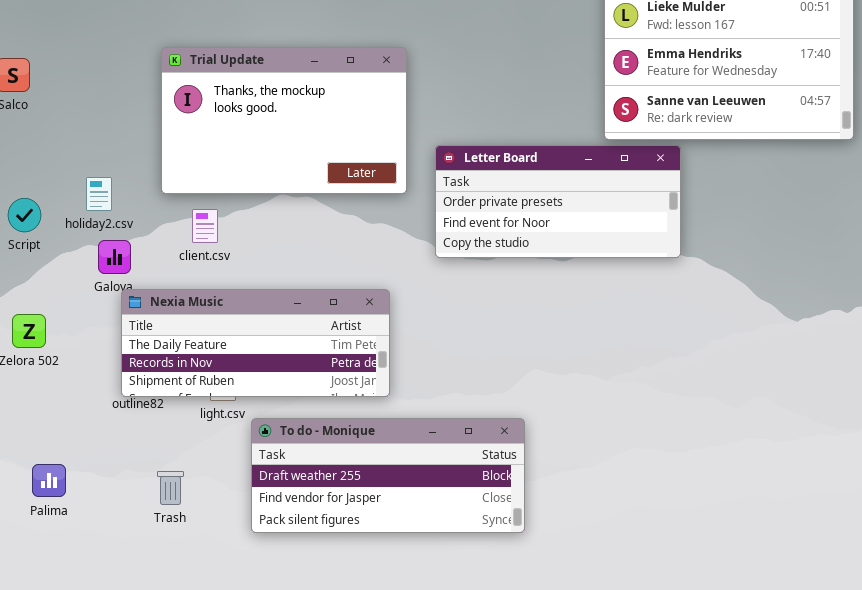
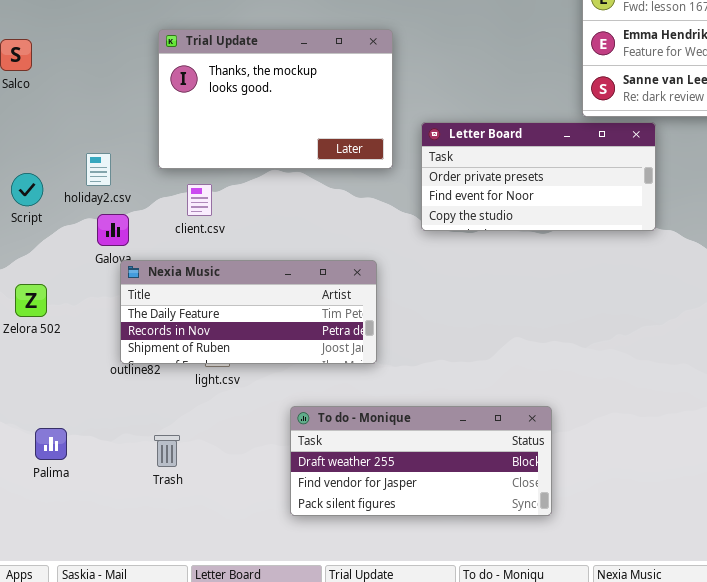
To do - Monique: [251,418,525,533] -> [290,406,552,516], moved

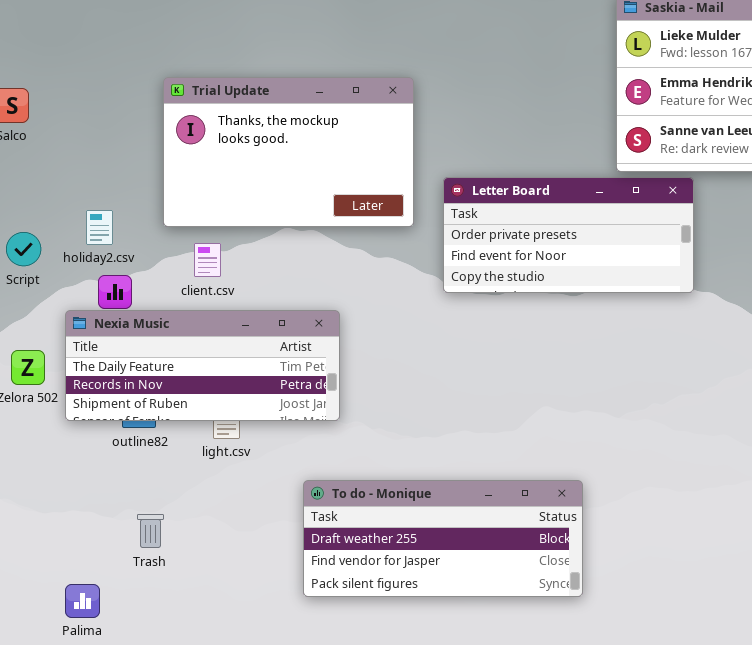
Nexia Music: [120,260,377,364] -> [65,310,340,421], moved
Palima: [35,428,67,460] -> [65,584,100,618], moved
Trash: [154,435,180,467] -> [137,514,164,548], moved

